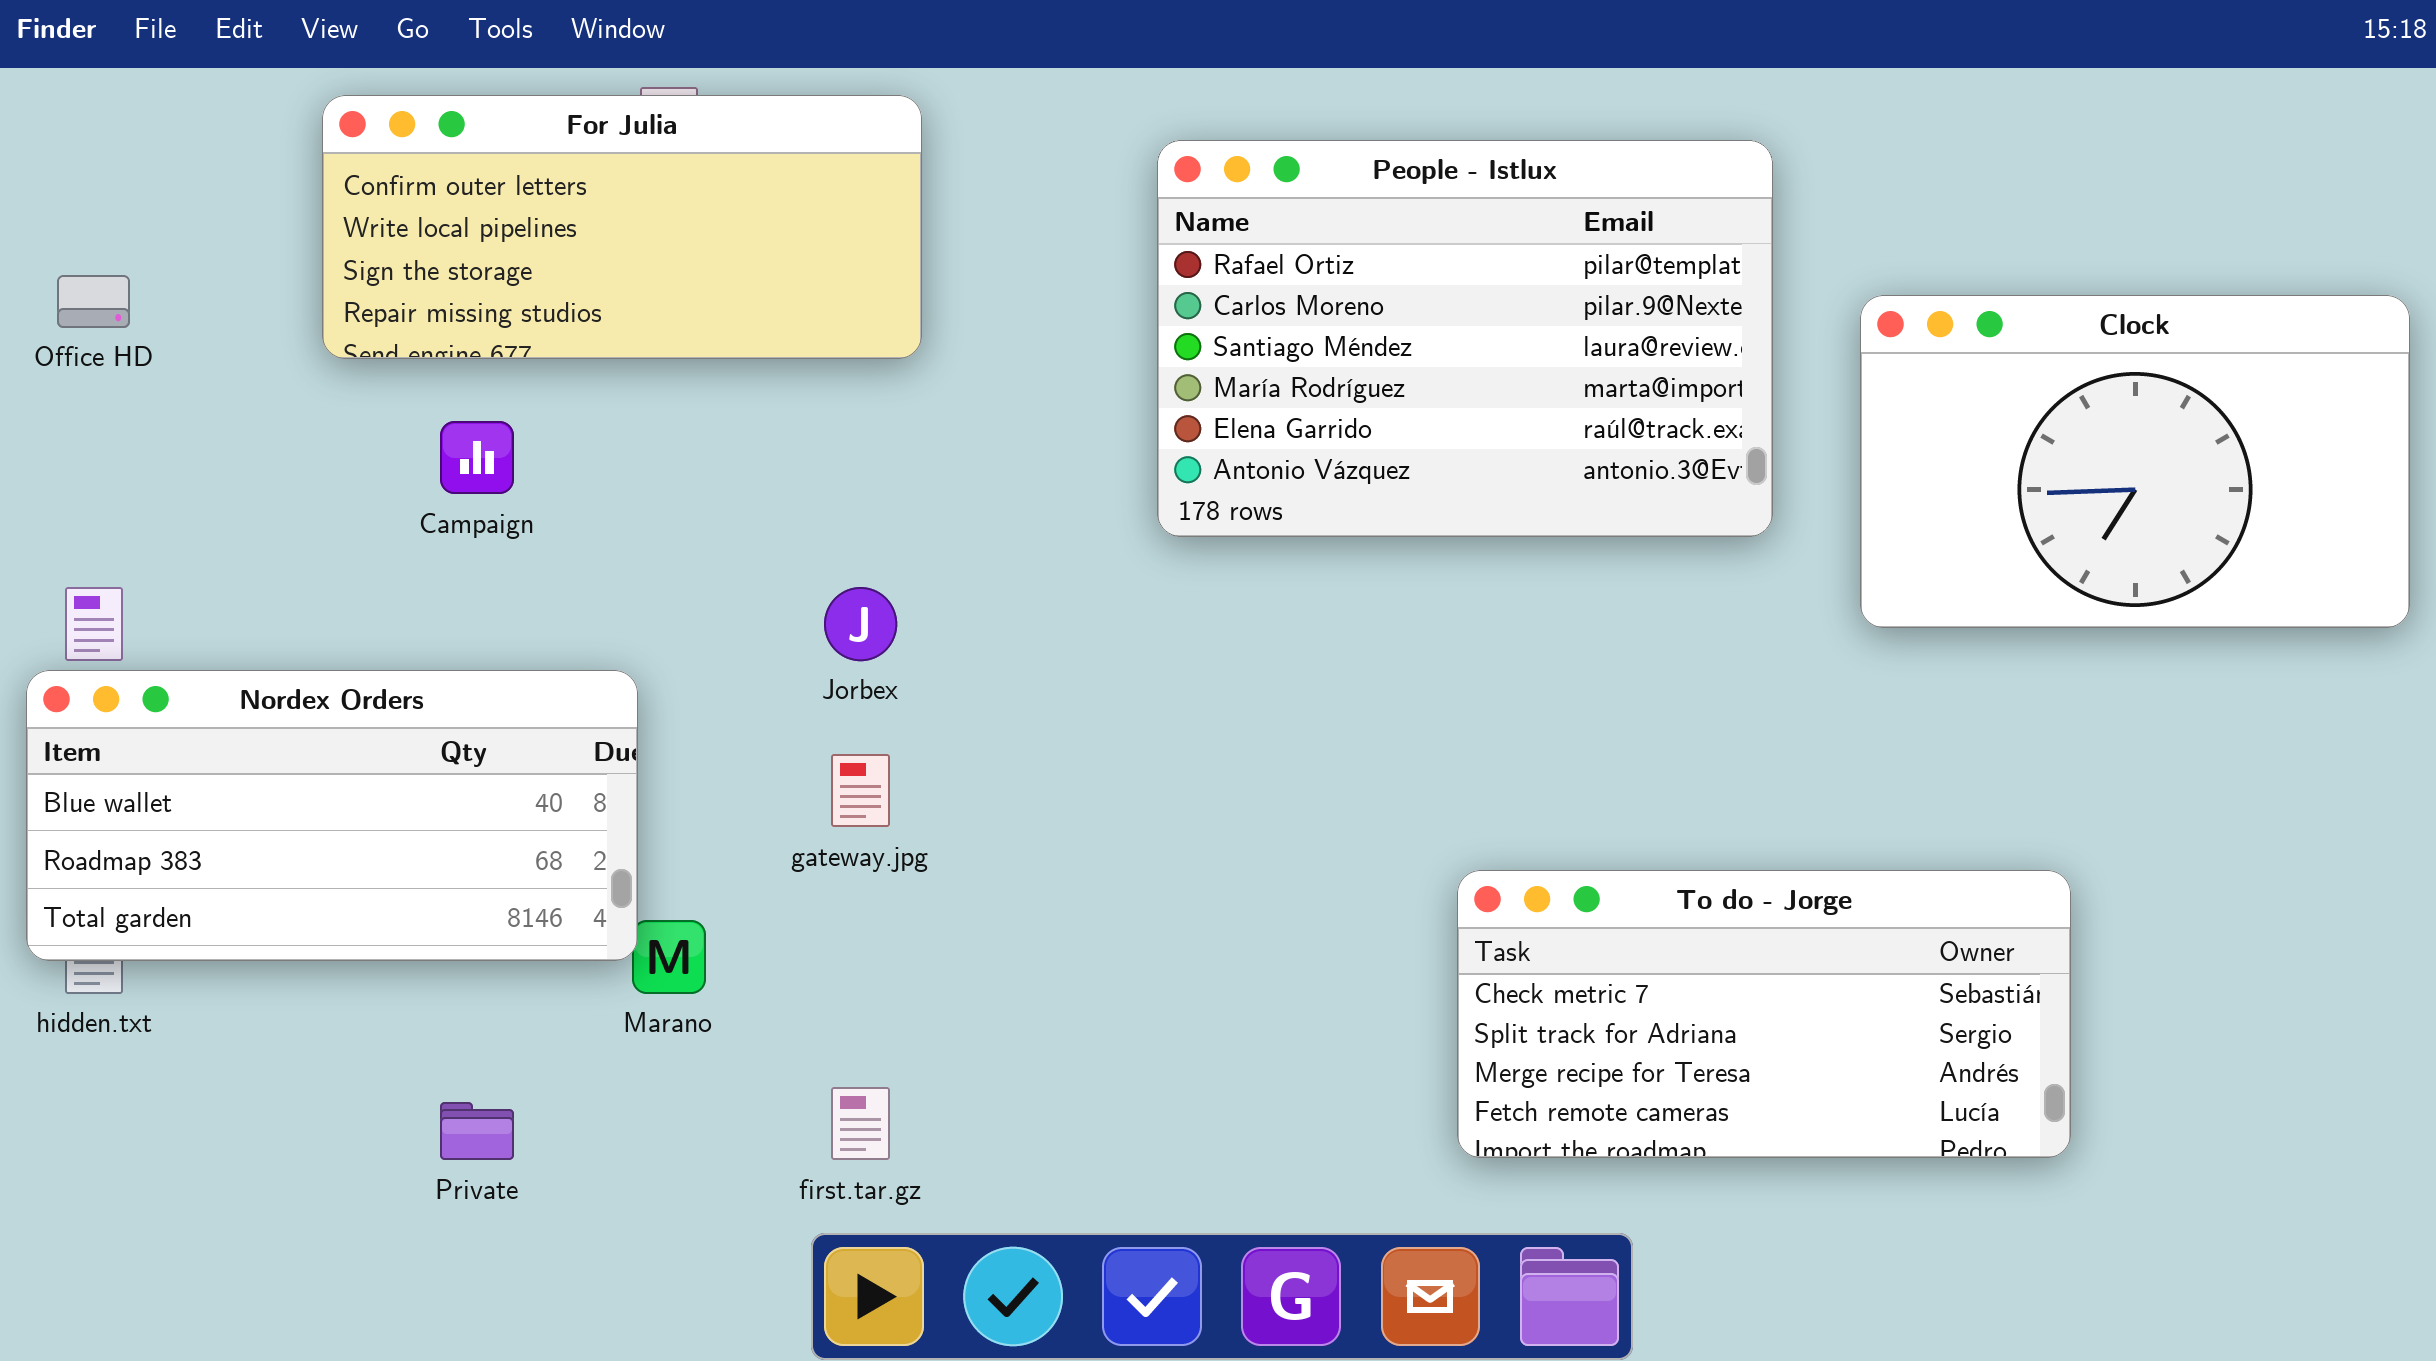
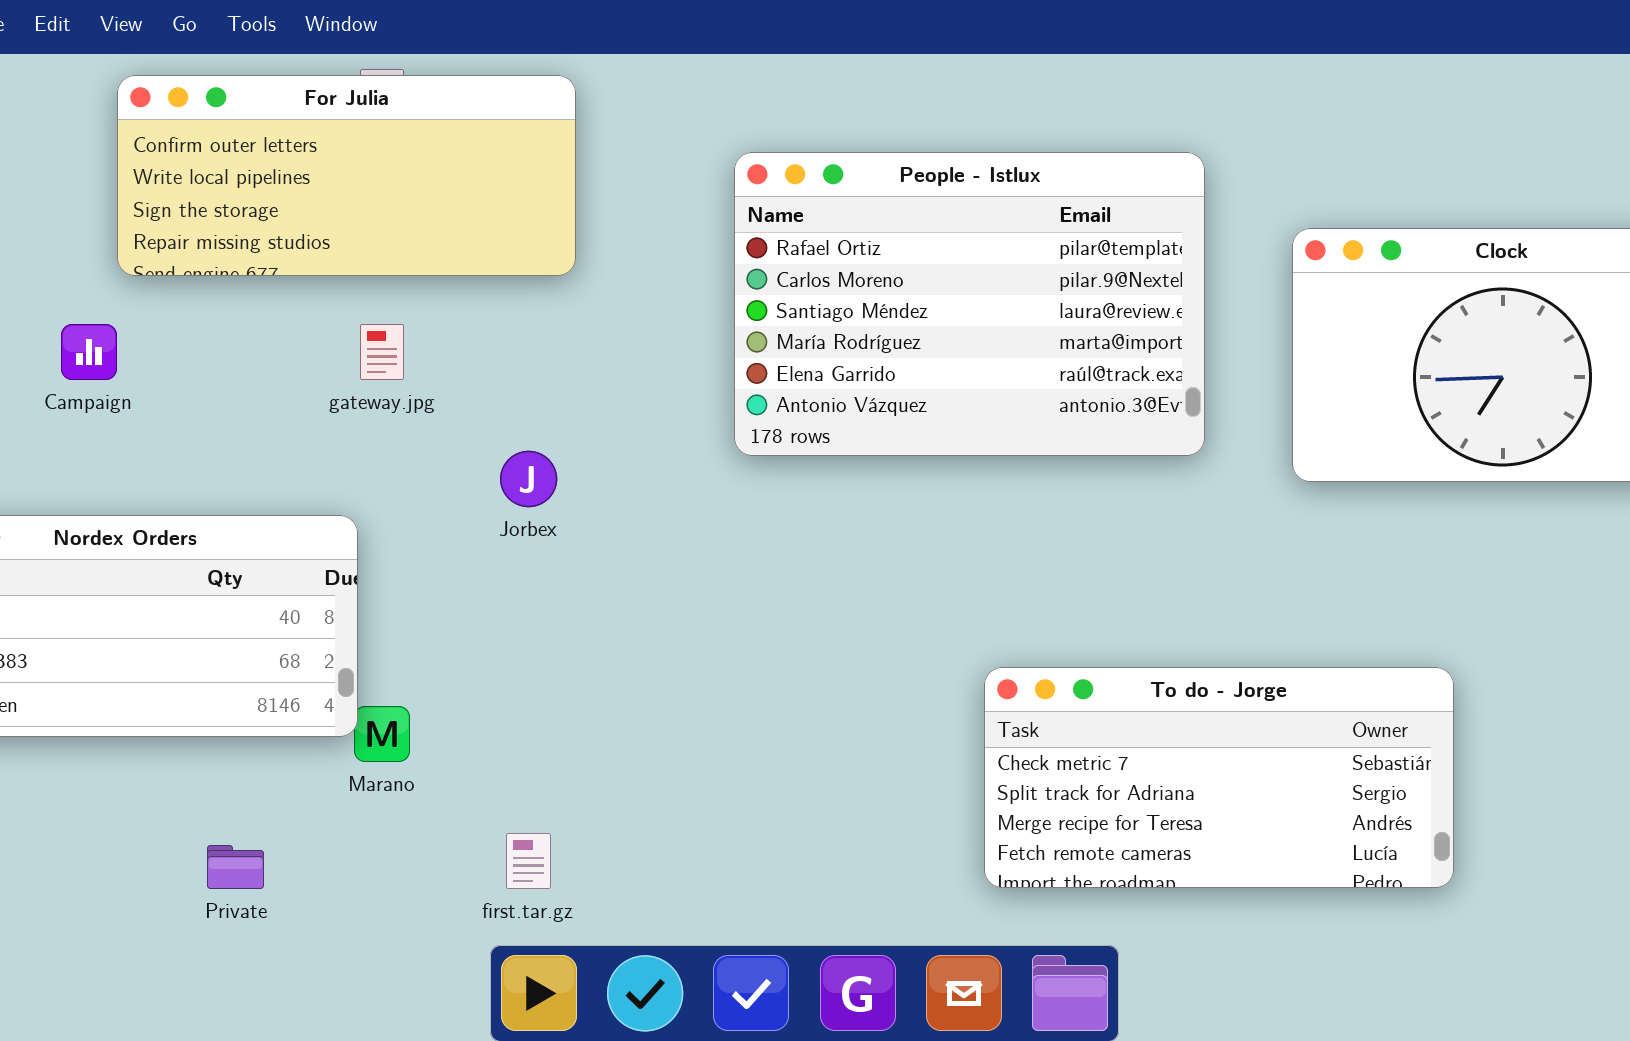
People - Istlux: [1157,140,1773,537] -> [734,152,1205,456], moved
Campaign: [440,421,514,494] -> [61,324,117,380], moved
gateway.jpg: [831,754,890,827] -> [360,324,404,380], moved

